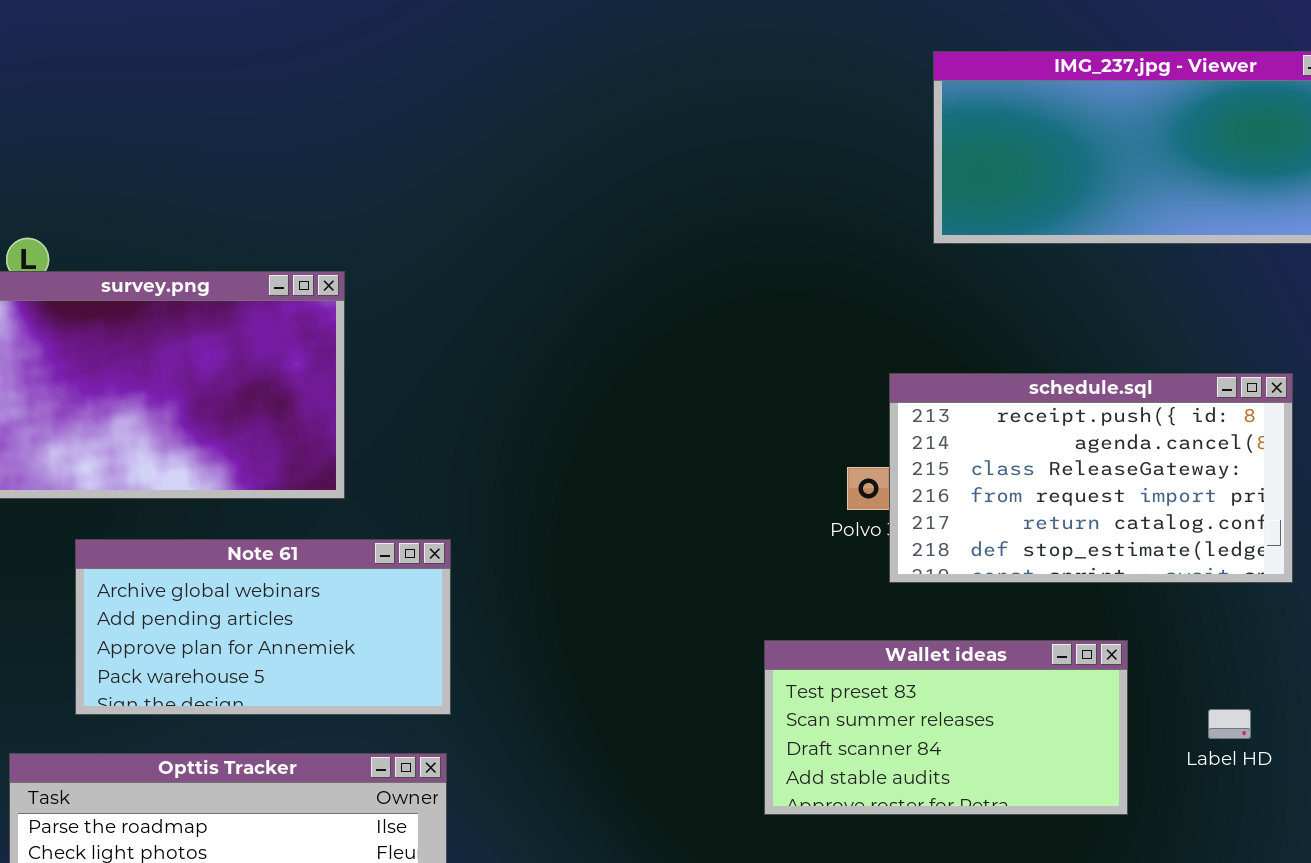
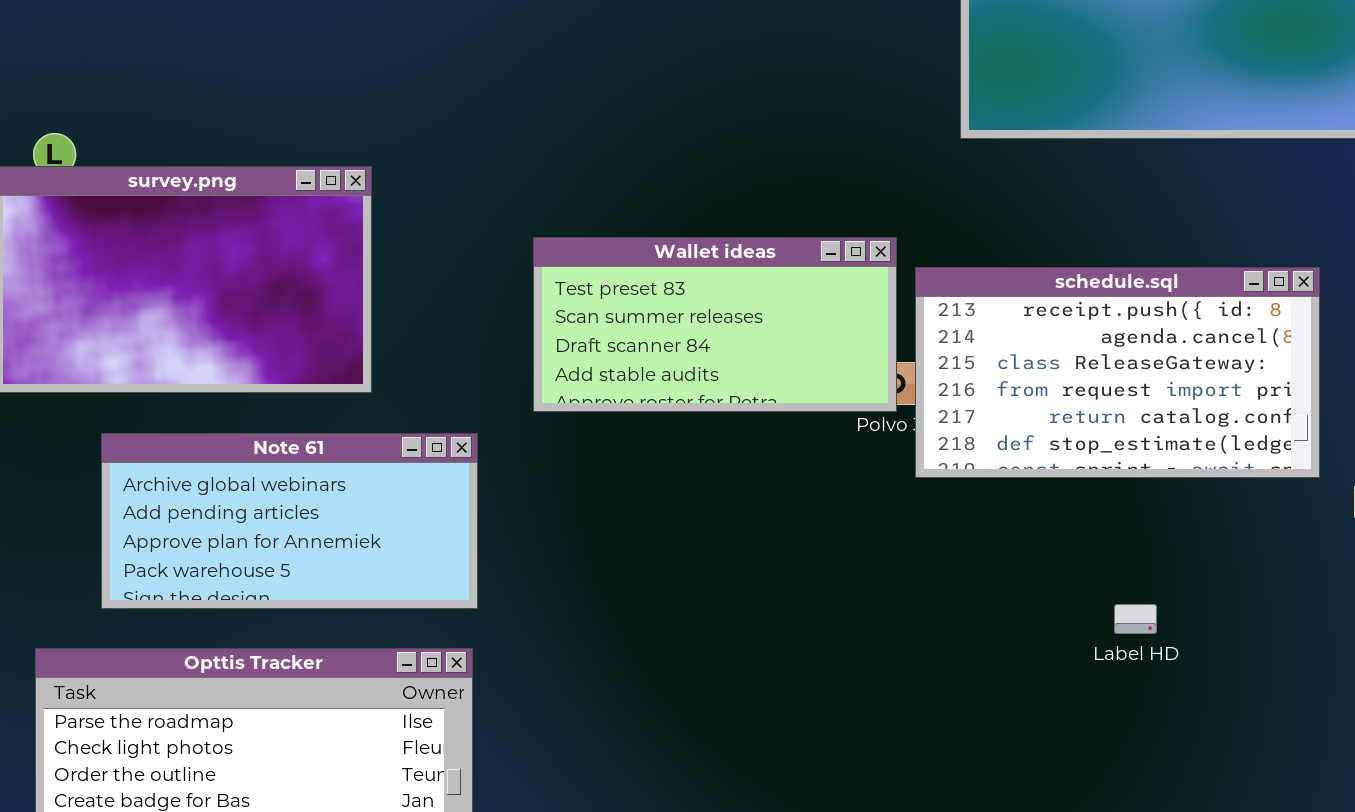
Wallet ideas: [764,640,1128,815] -> [533,237,897,412], moved
Label HD: [1208,709,1251,739] -> [1114,604,1157,634], moved

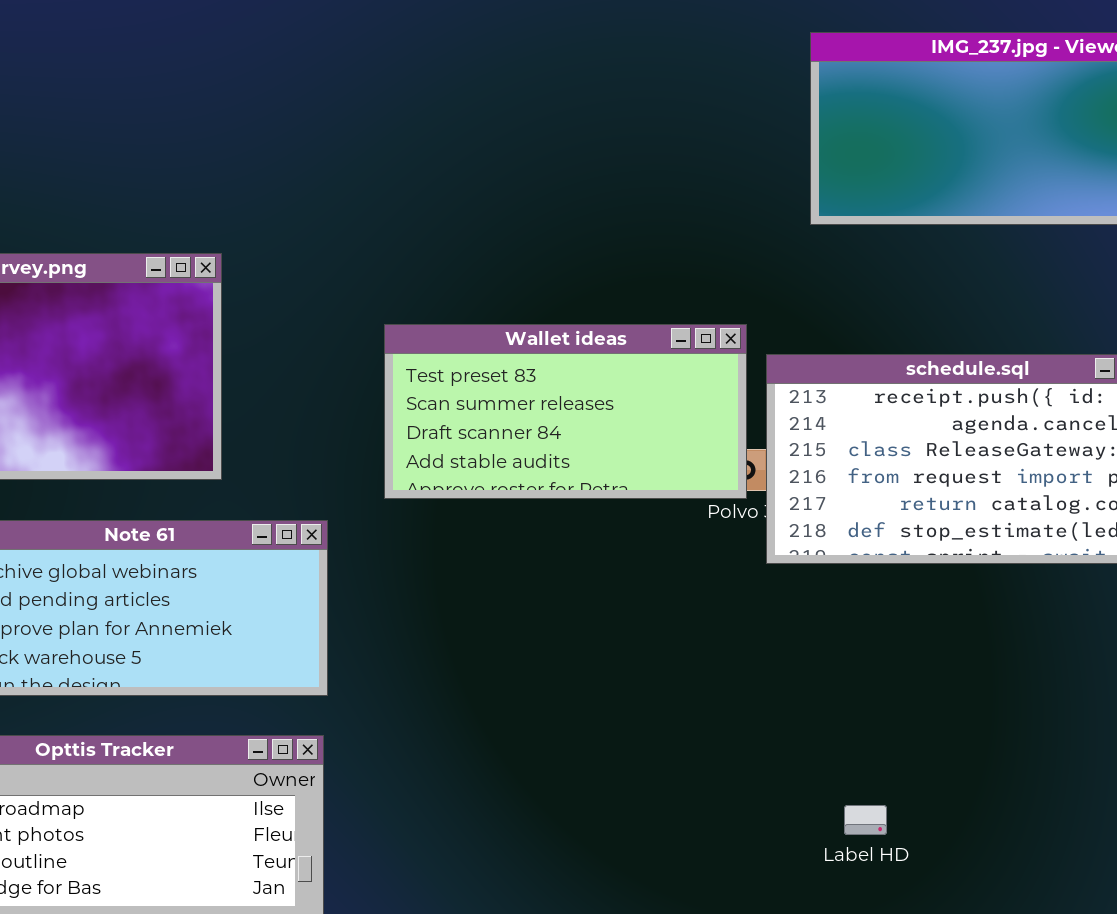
Label HD: [1114,604,1157,634] -> [844,805,887,835], moved

